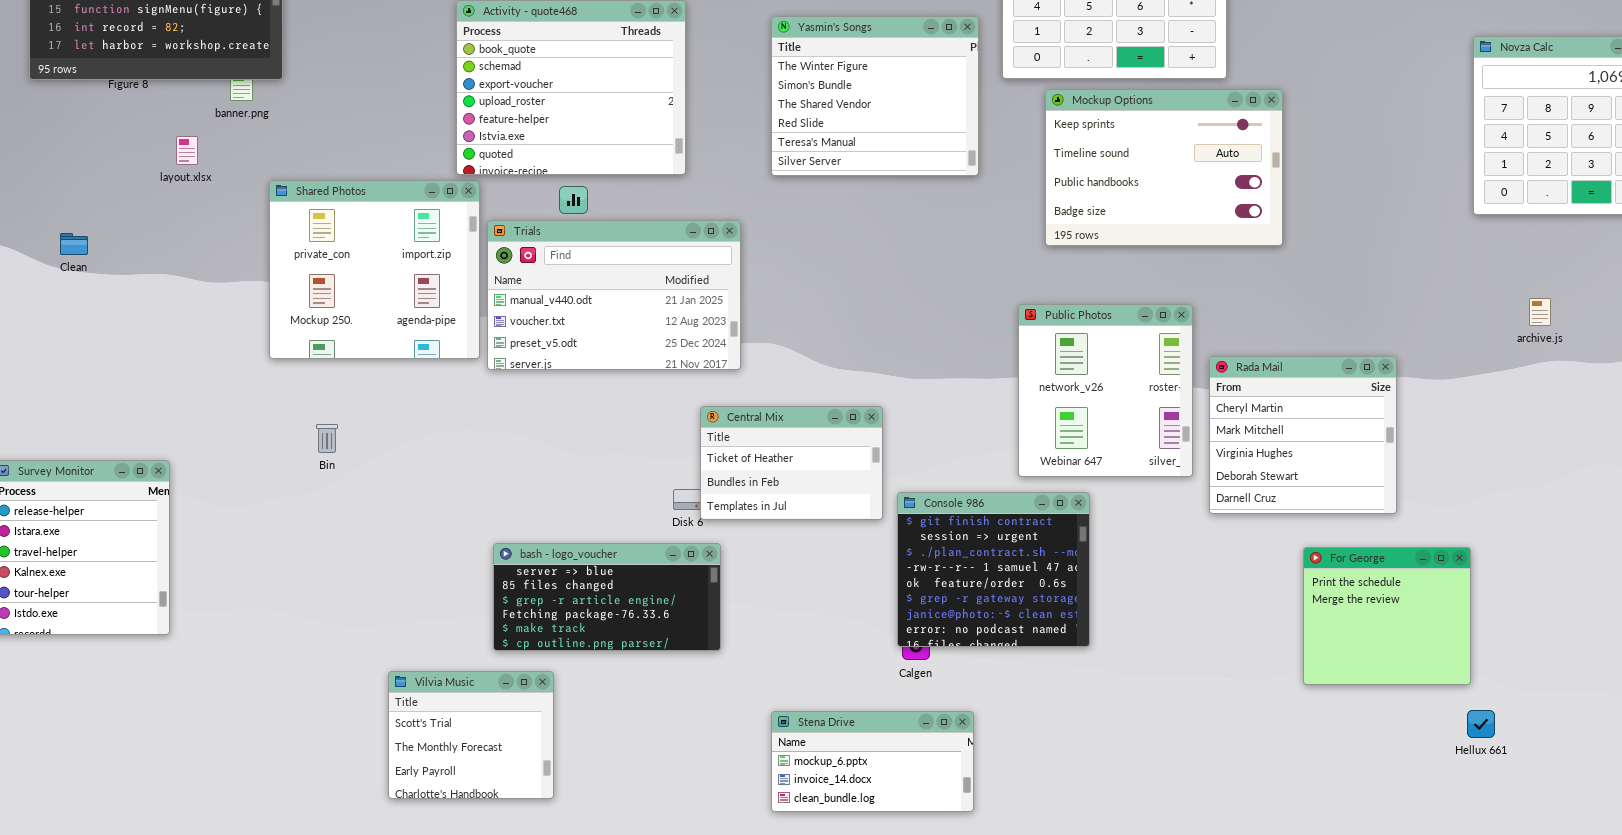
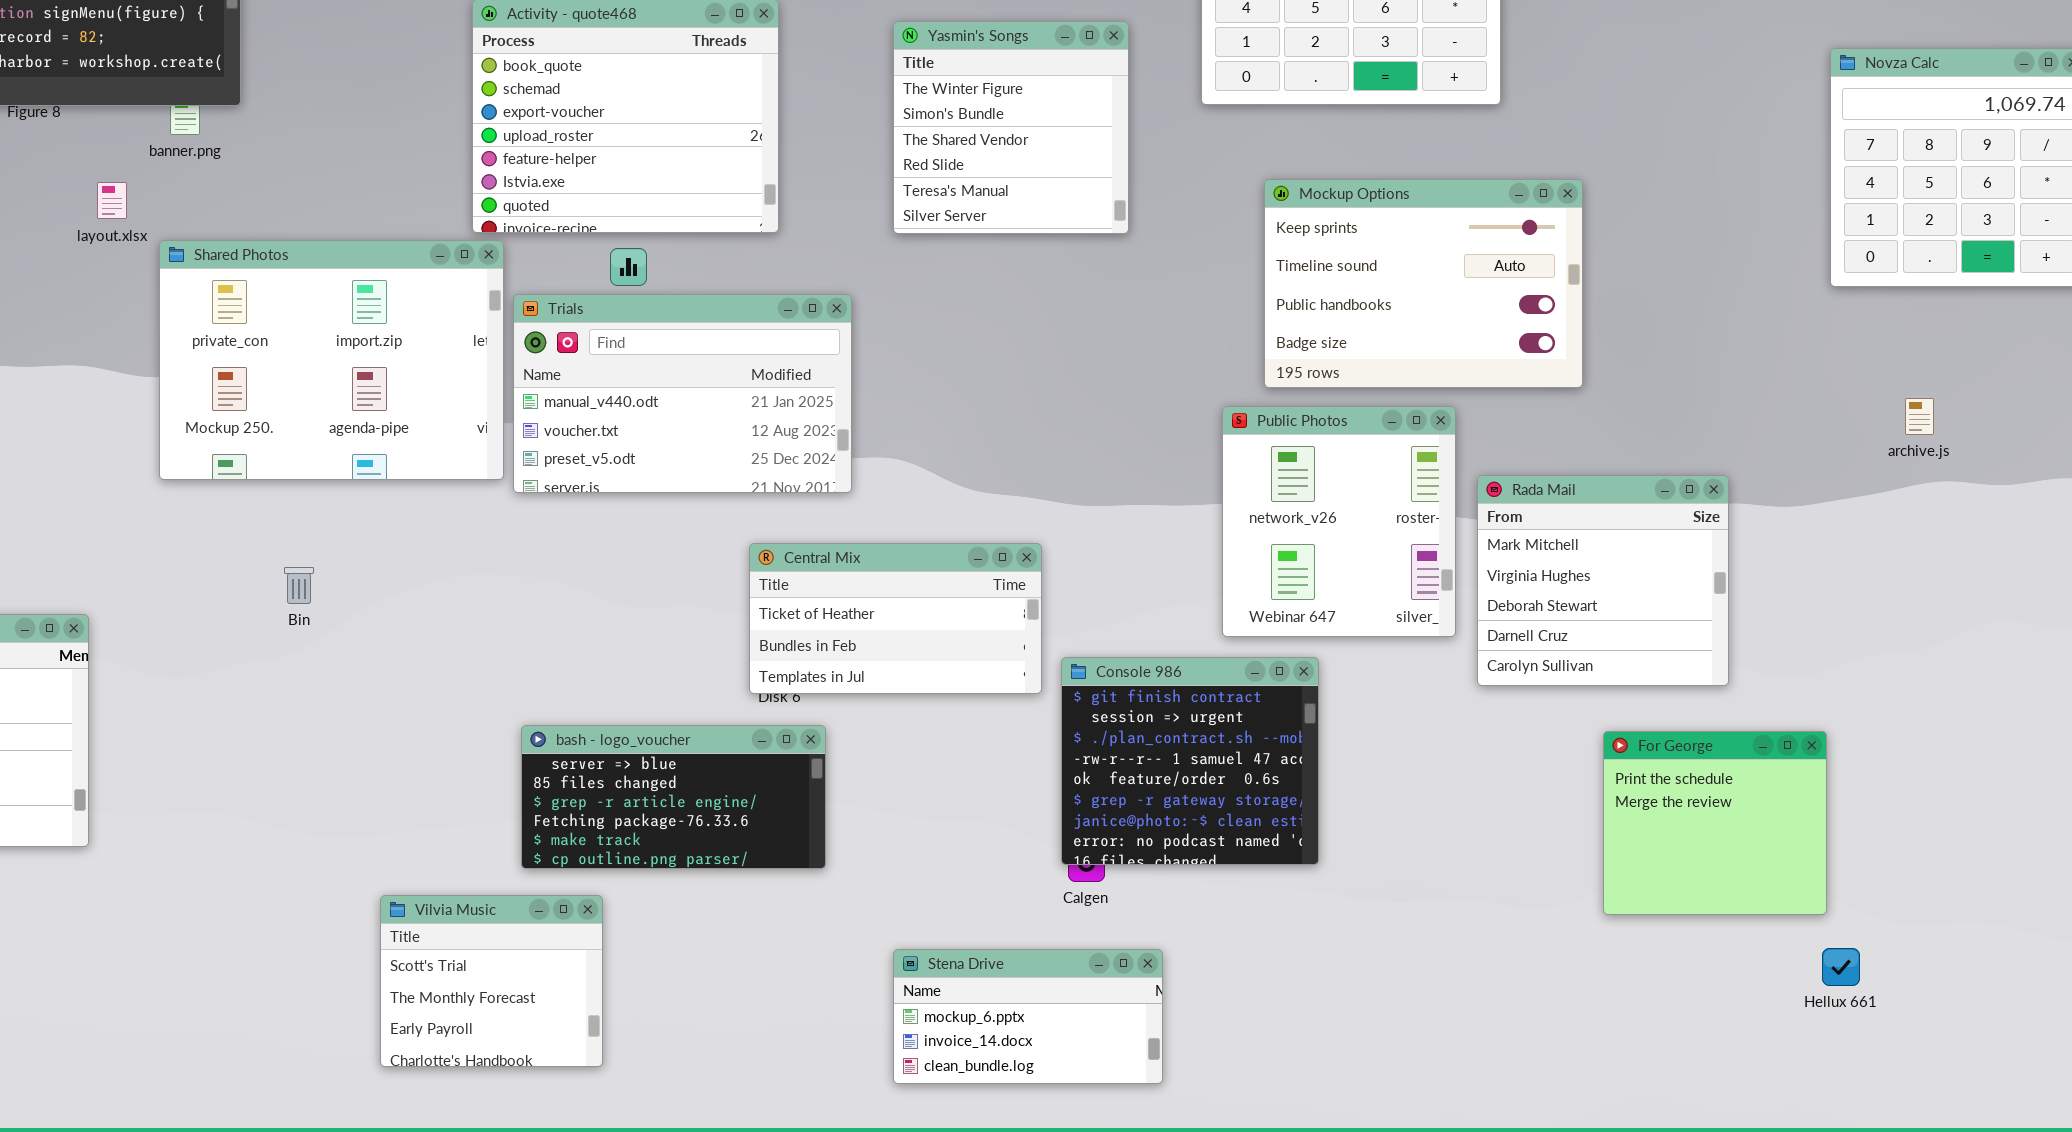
Yasmin's Songs: [771,16,979,176] -> [893,21,1129,234], resized
Mockup Options: [1045,89,1283,246] -> [1264,179,1583,388], moved
Shared Photos: [269,180,480,359] -> [159,240,504,480], resized
Rada Mail: [1209,356,1397,514] -> [1477,475,1729,686], scrolled down 1 row
Central Mix: [700,406,883,520] -> [749,543,1042,694], resized

